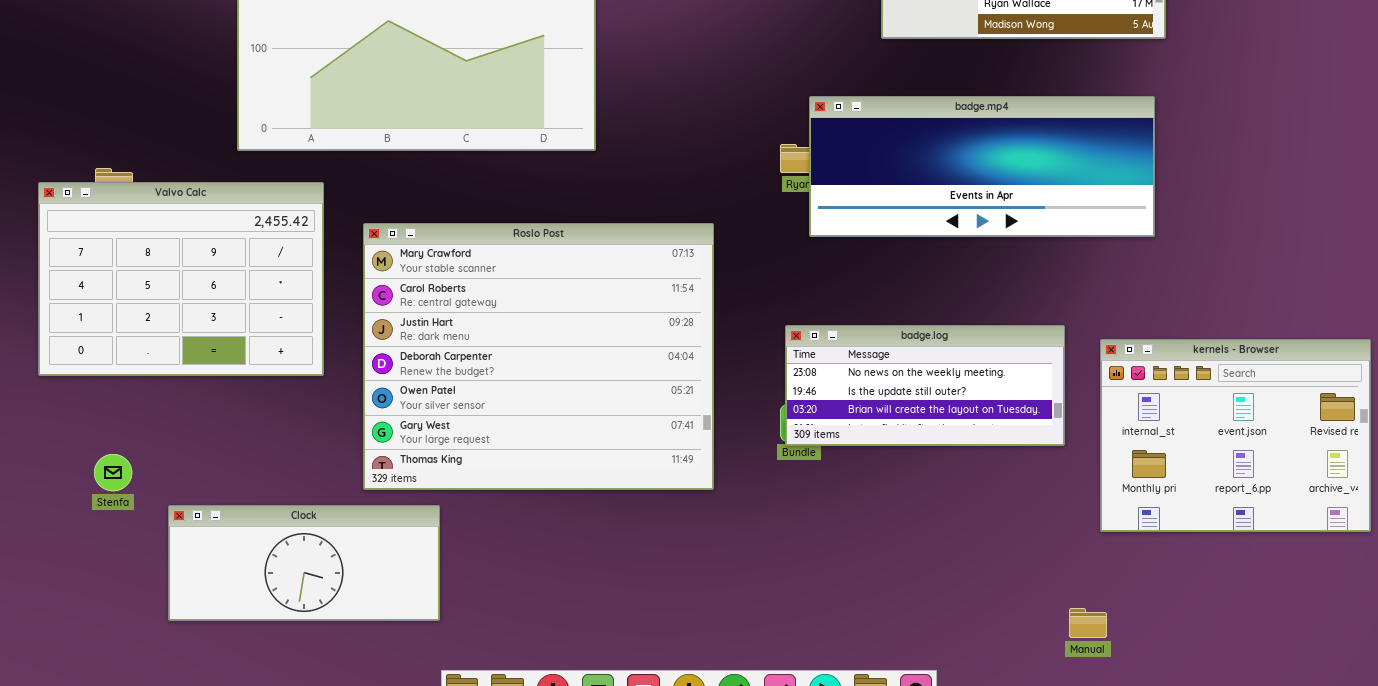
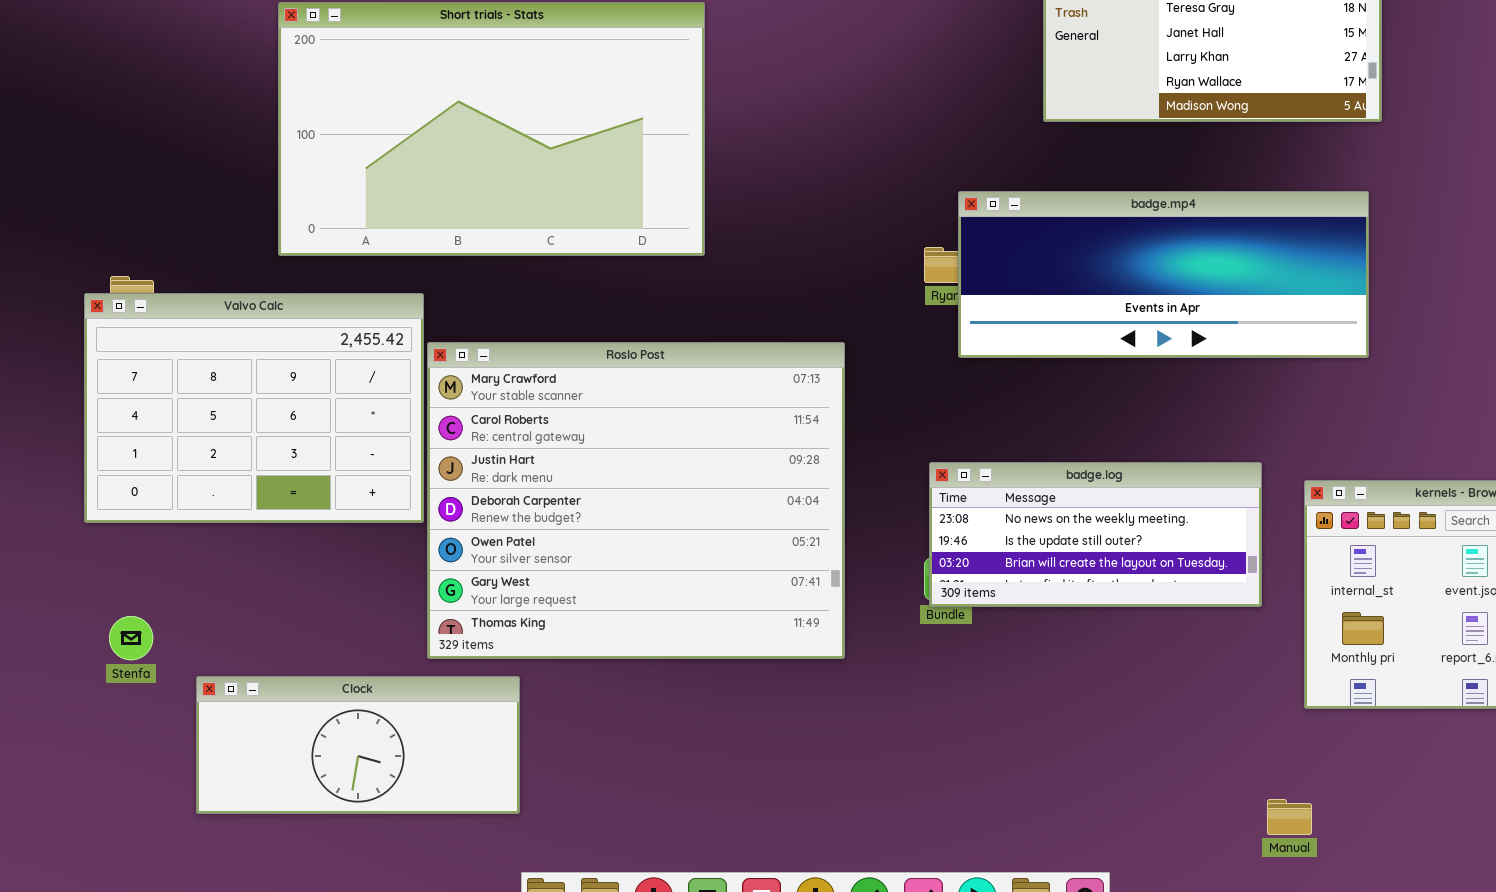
Valvo Calc: [38,182,324,376] -> [84,293,424,523], moved

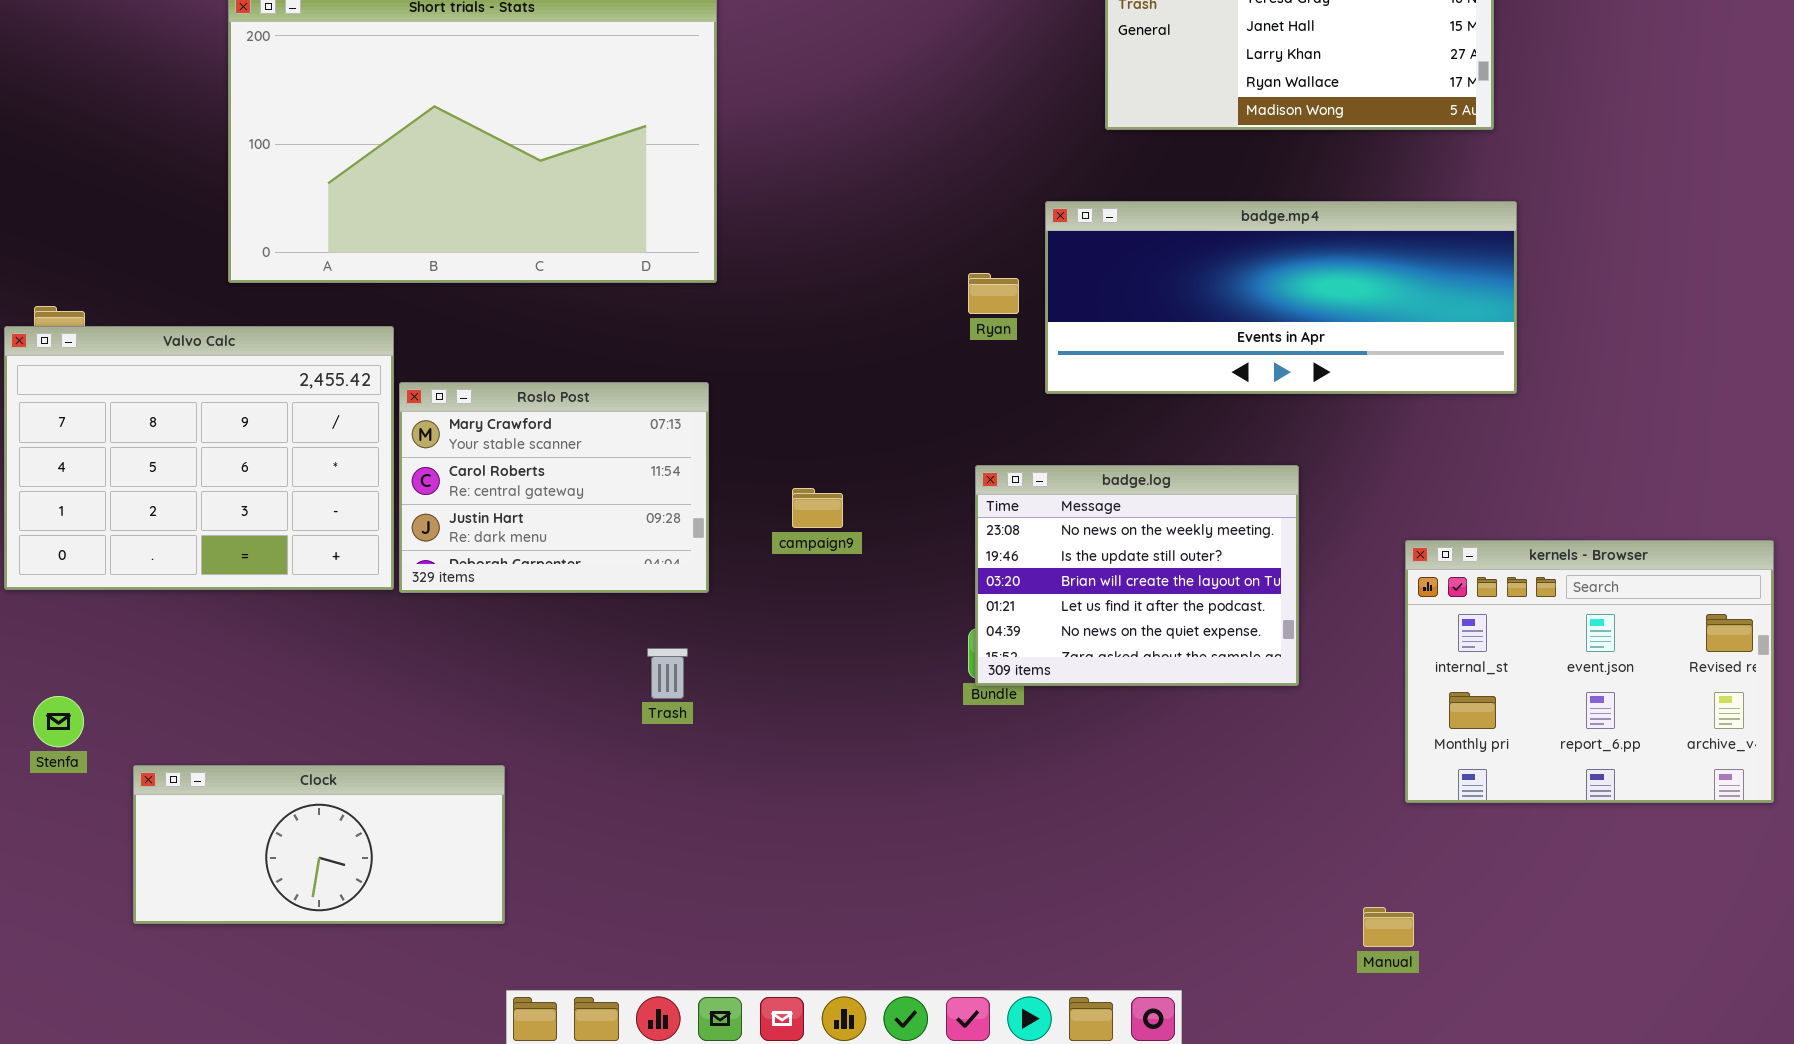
badge.mp4: [958,191,1369,358] -> [1045,201,1517,394], moved
Roslo Post: [427,342,845,659] -> [399,382,709,593], resized
badge.log: [929,462,1262,607] -> [975,465,1299,686], resized

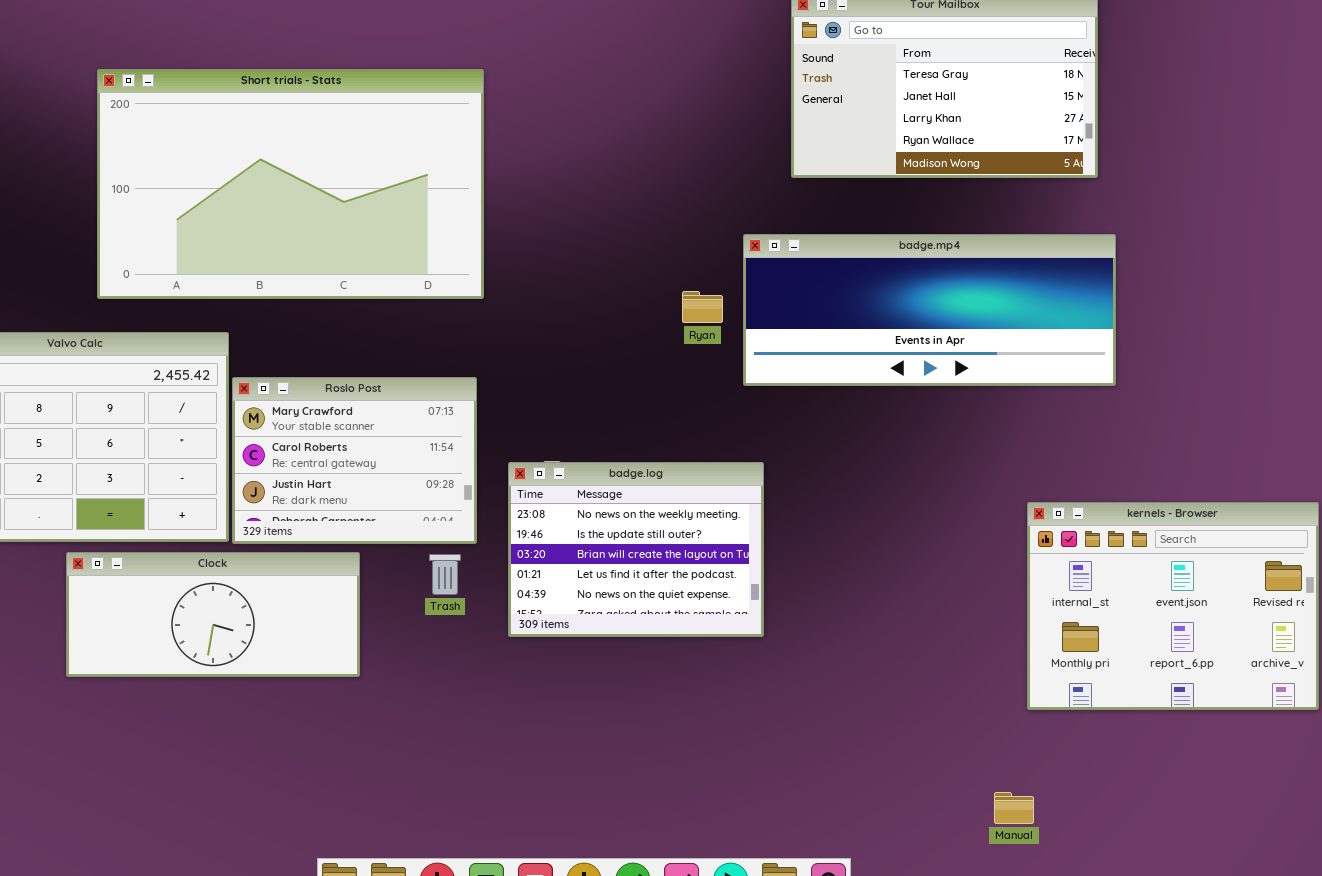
badge.log: [975,465,1299,686] -> [508,462,764,637], moved
Trash: [647,648,688,699] -> [429,554,461,595], moved
Clock: [133,765,505,924] -> [66,552,360,677], moved

